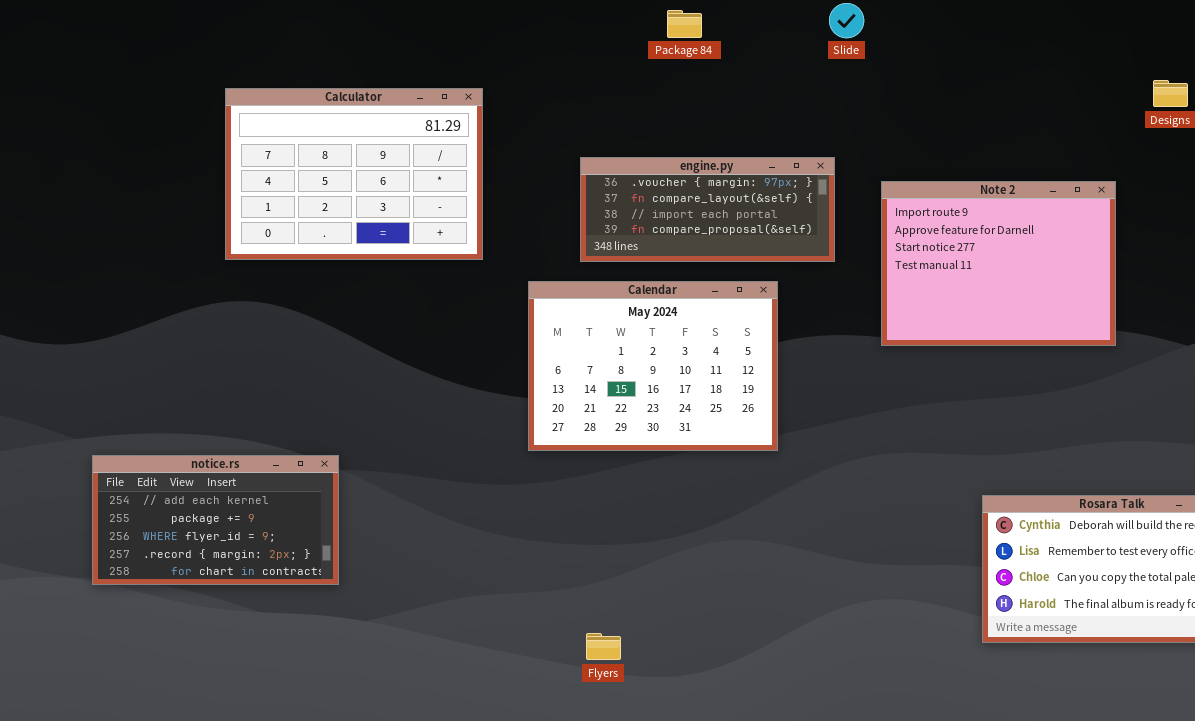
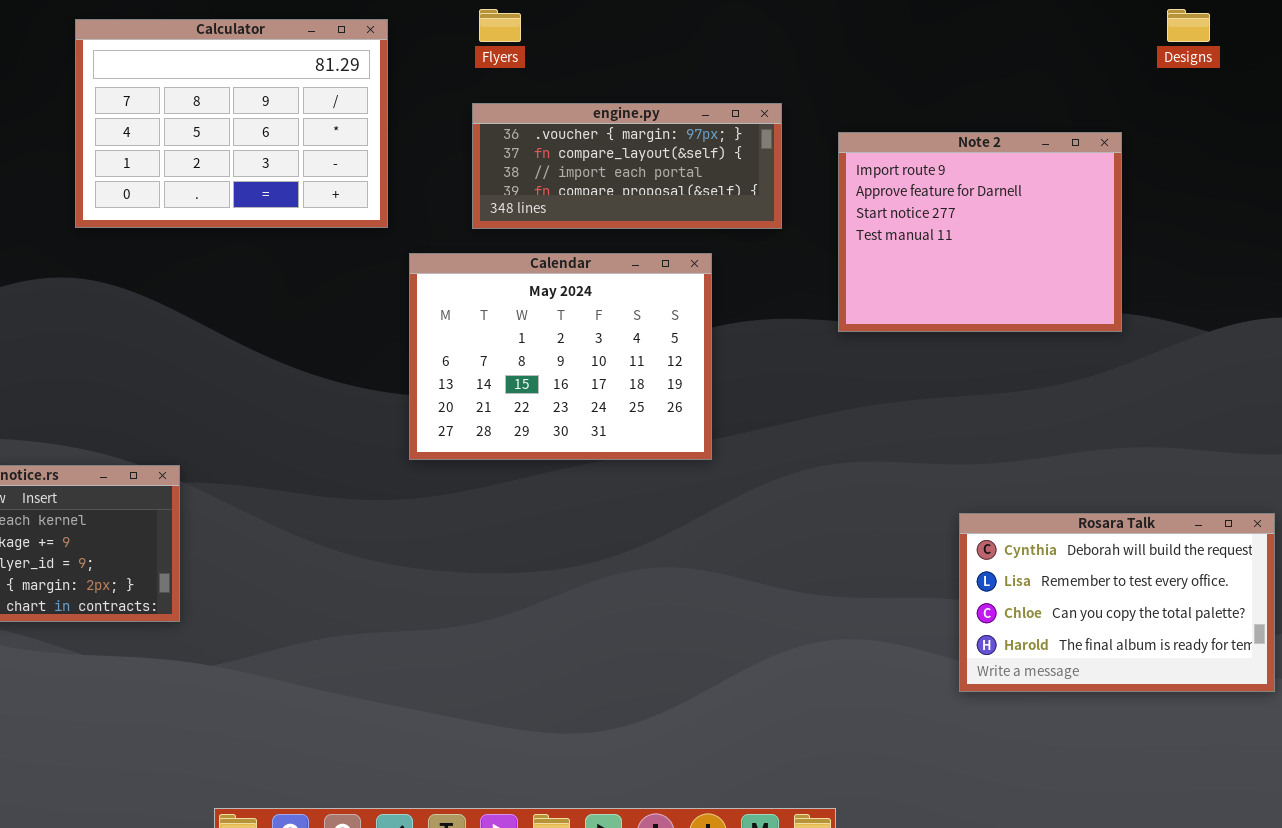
Calculator: [225,88,483,260] -> [75,19,388,228], moved
Flyers: [586,633,621,660] -> [479,9,521,42], moved

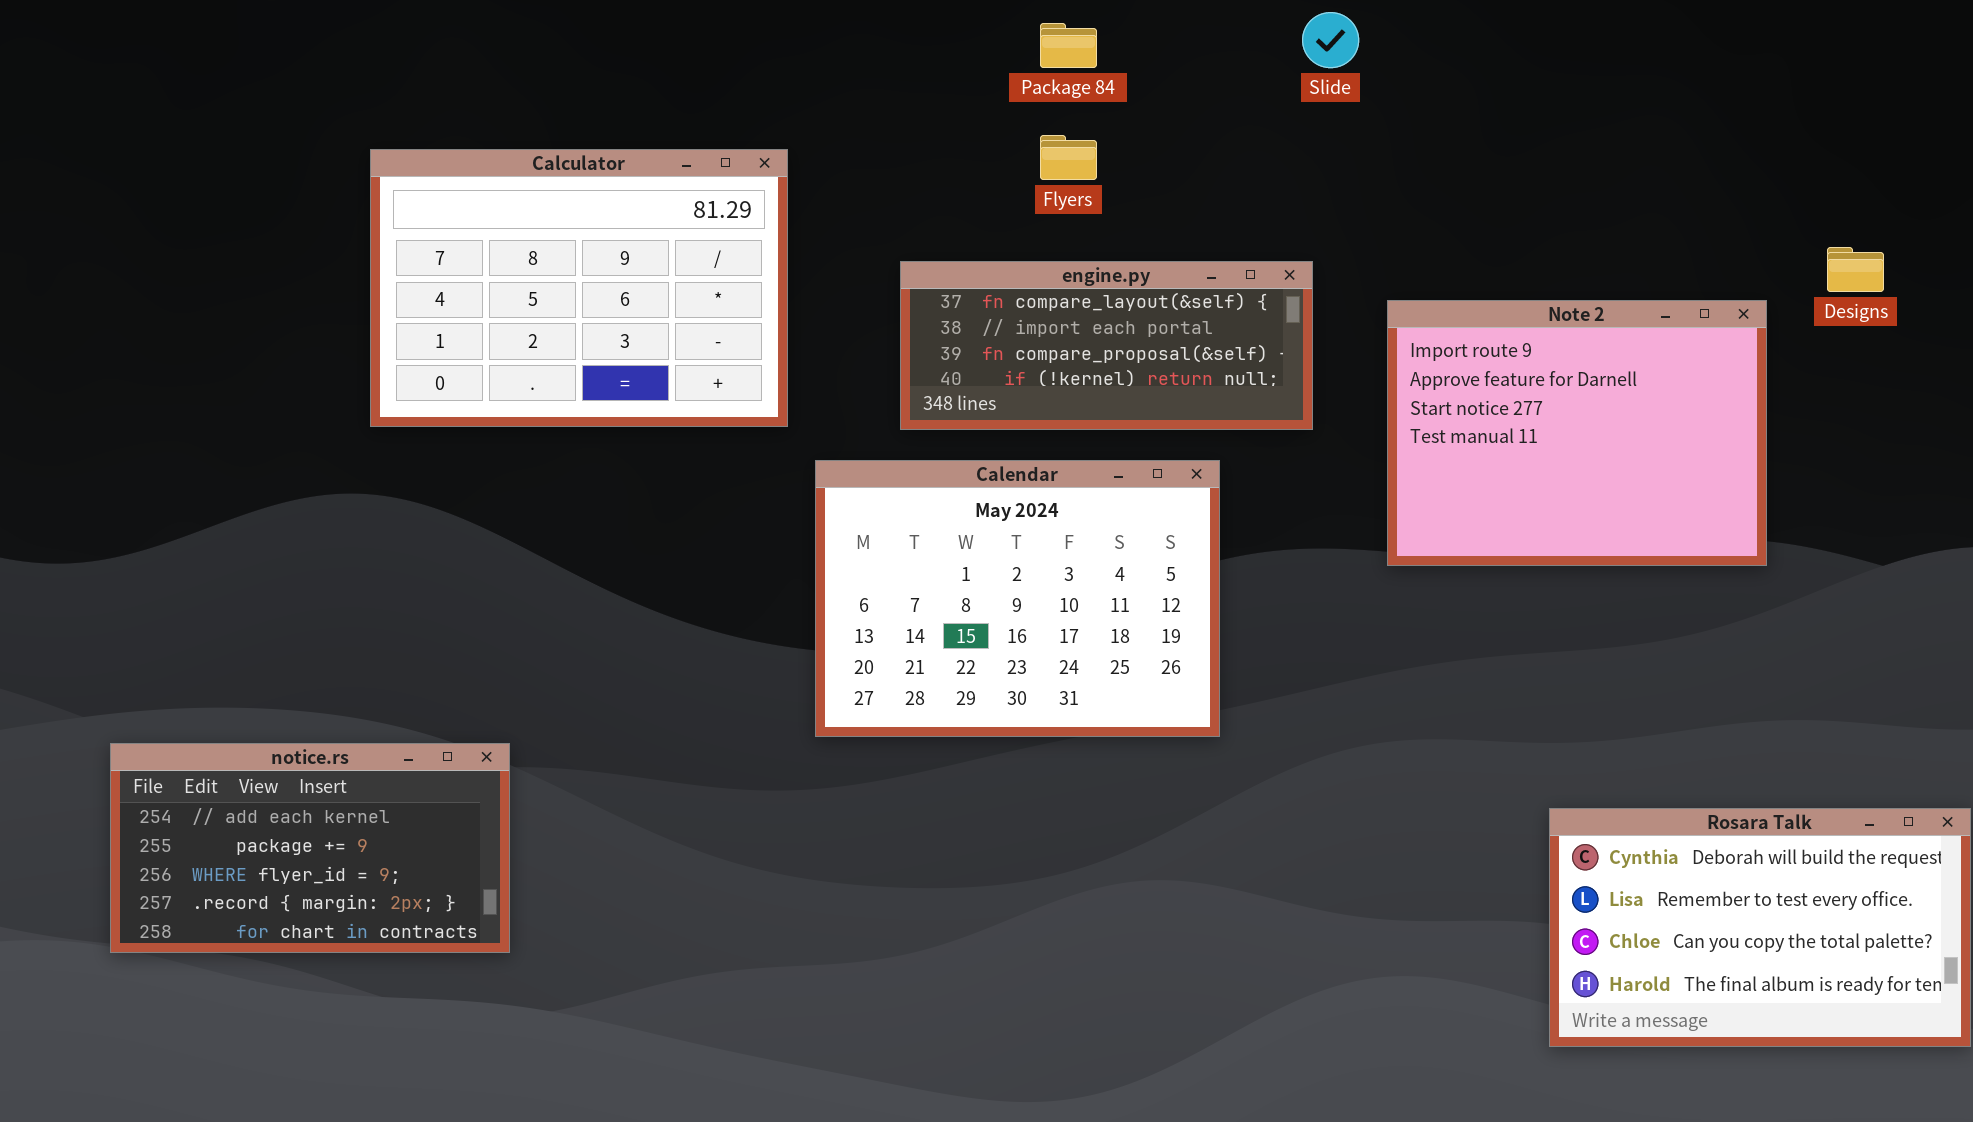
Flyers: [479,9,521,42] -> [1040,135,1097,180], moved
Designs: [1167,9,1210,42] -> [1827,247,1884,292], moved
engine.py: [472,103,782,229] -> [900,261,1313,430], scrolled down 1 row

